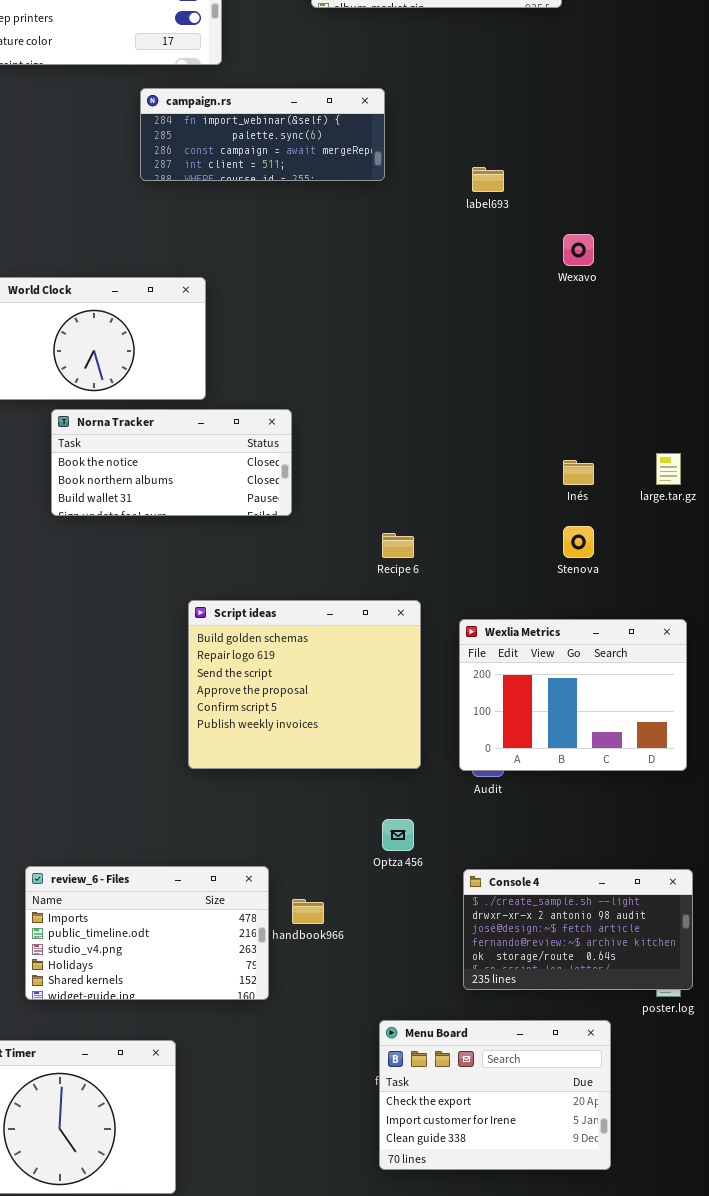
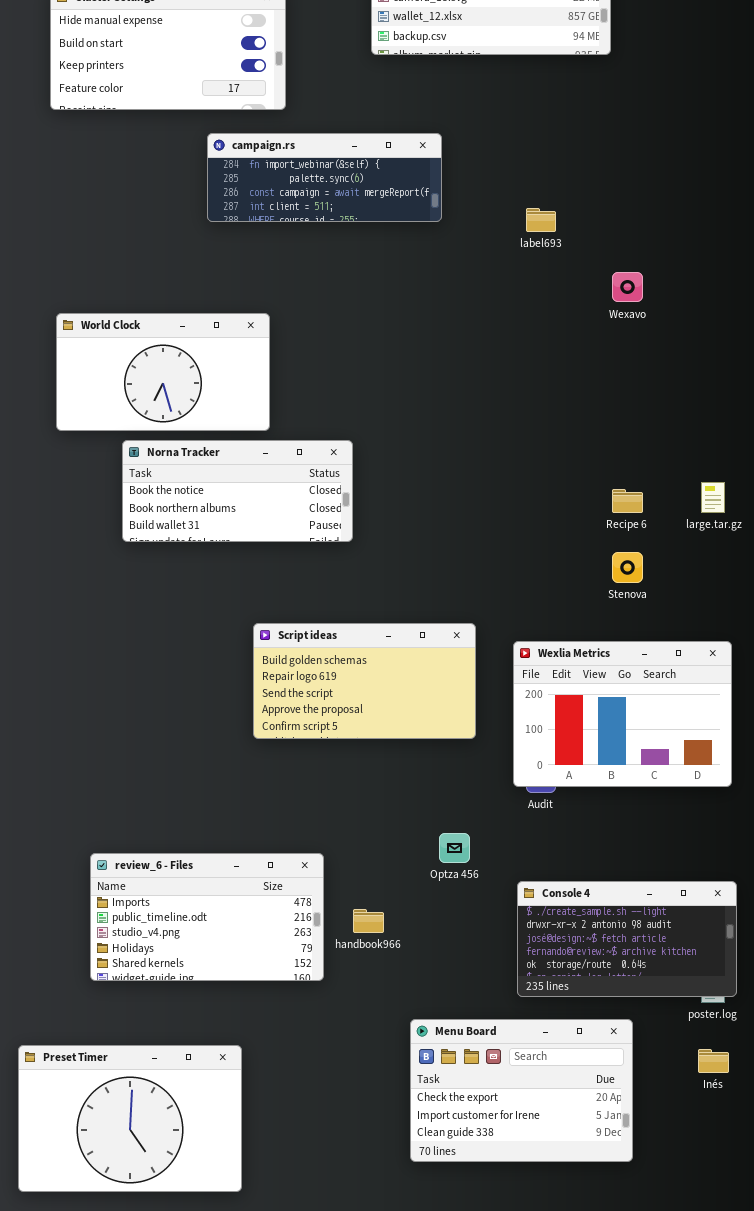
Inés: [563,460,594,485] -> [698,1049,729,1073], moved
Recipe 6: [382,533,414,558] -> [612,489,643,513], moved
Script ideas: [188,600,421,769] -> [253,623,476,739], resized
review_6 - Files: [25,866,269,1000] -> [90,853,324,981], moved
Menu Board: [379,1020,611,1170] -> [410,1019,633,1162], moved

